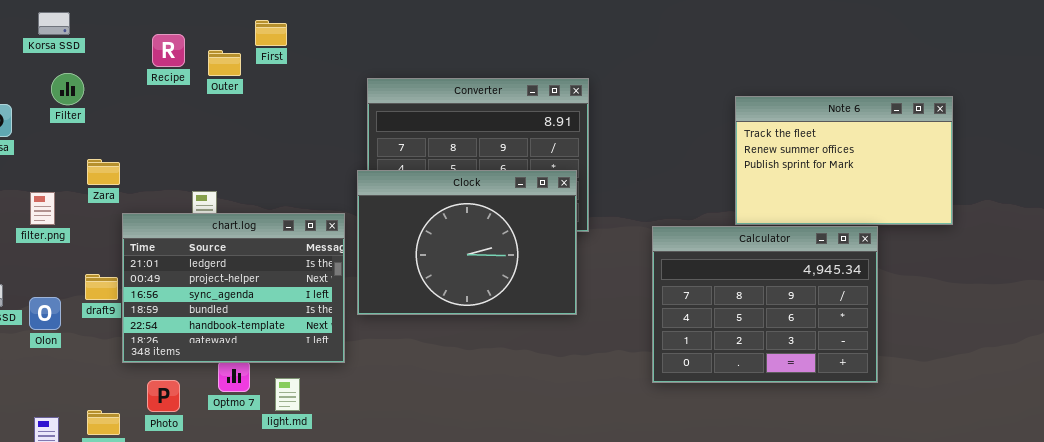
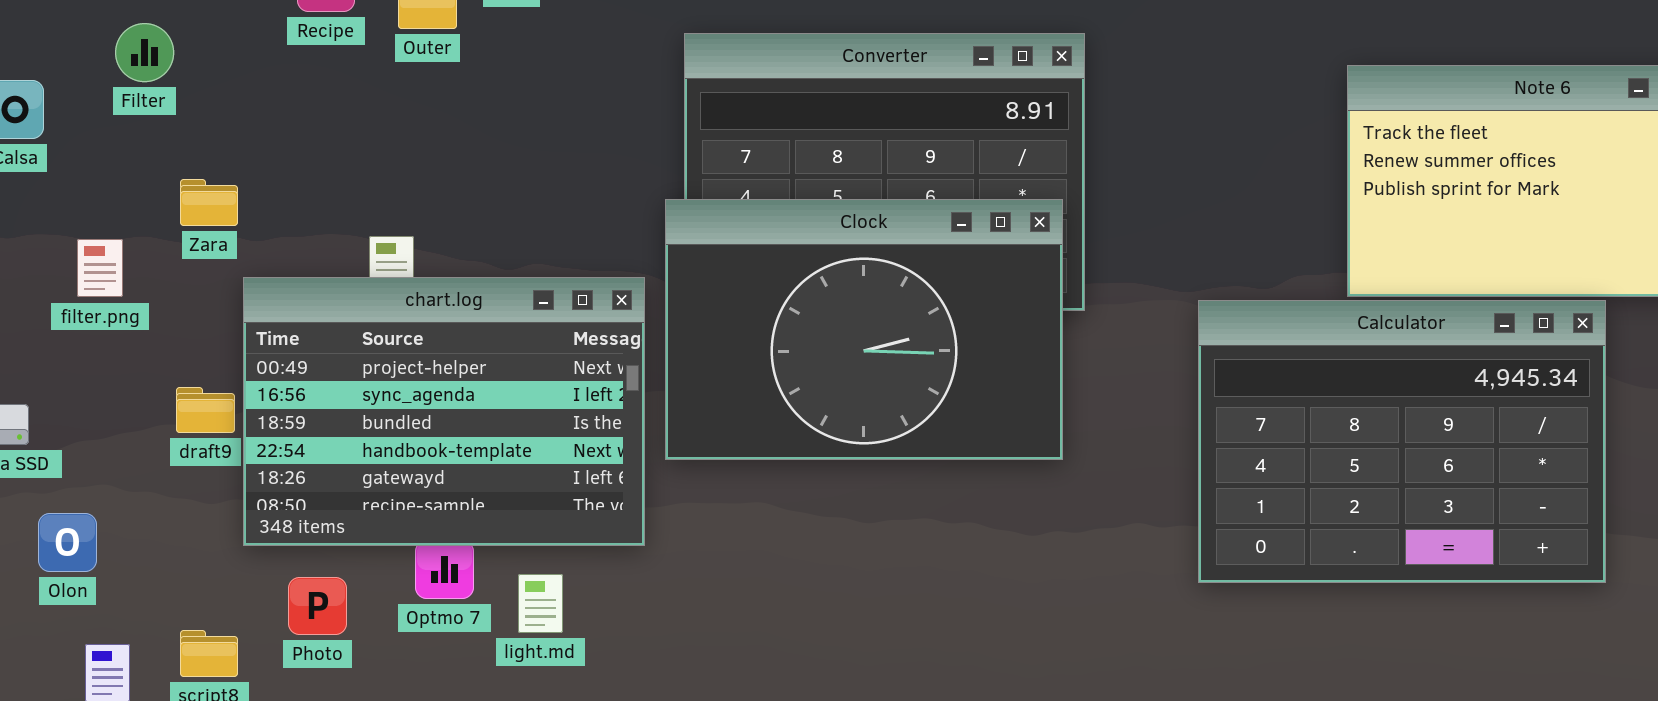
chart.log: [122,213,345,363] -> [243,277,645,546], scrolled down 1 row
Olon: [29,297,61,330] -> [38,513,97,572], moved

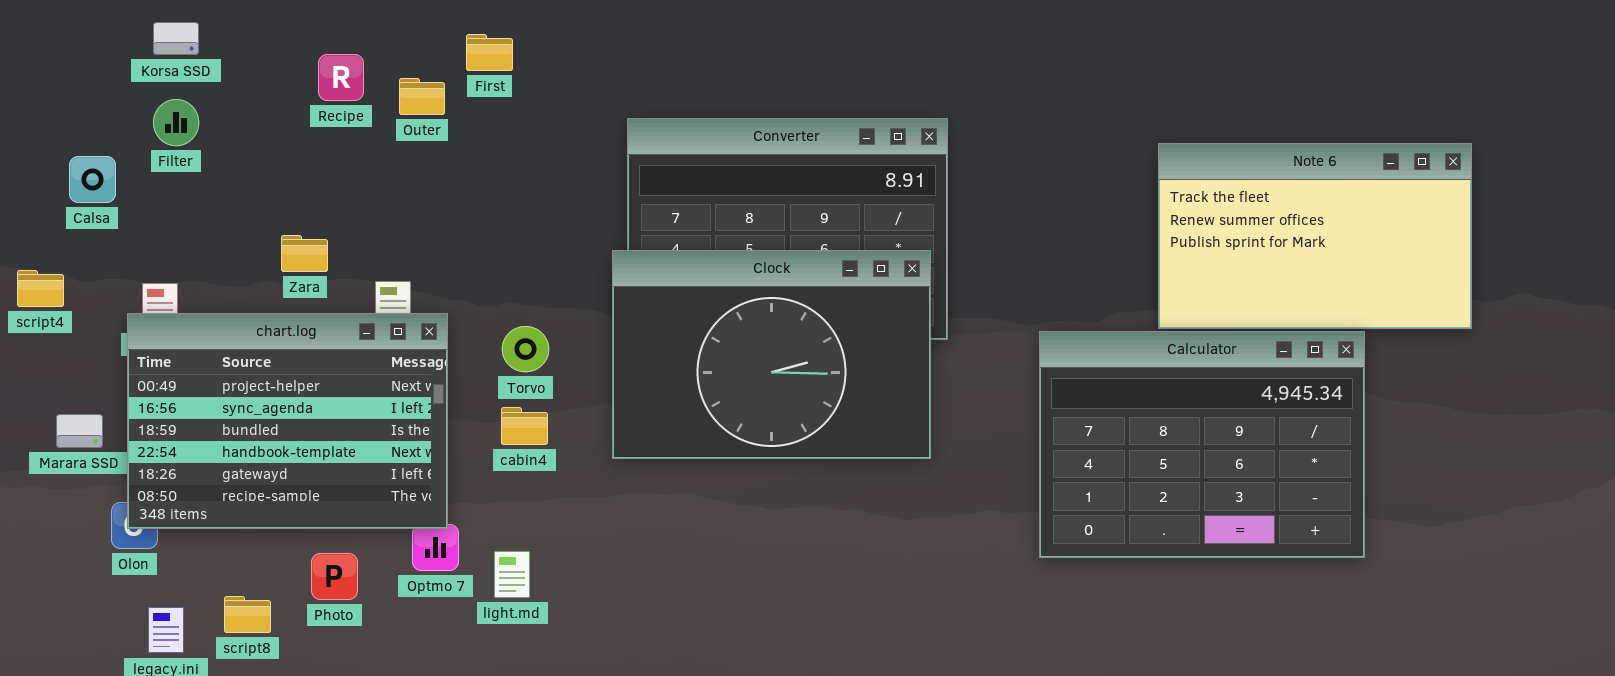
Filter: [115,23,174,82] -> [153,99,199,146], moved
Zara: [180,179,238,226] -> [281,235,328,272], moved
chart.log: [243,277,645,546] -> [127,313,448,529], moved

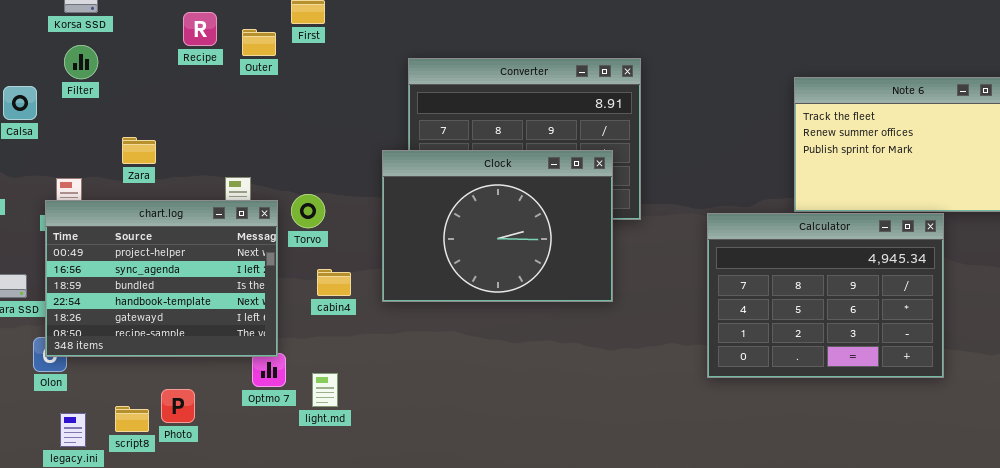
Zara: [281,235,328,272] -> [122,137,156,164], moved
Clock: [612,250,931,459] -> [382,150,613,302], moved
Torvo: [502,326,549,372] -> [291,194,325,228], moved
Photo: [311,553,358,600] -> [161,389,195,423], moved

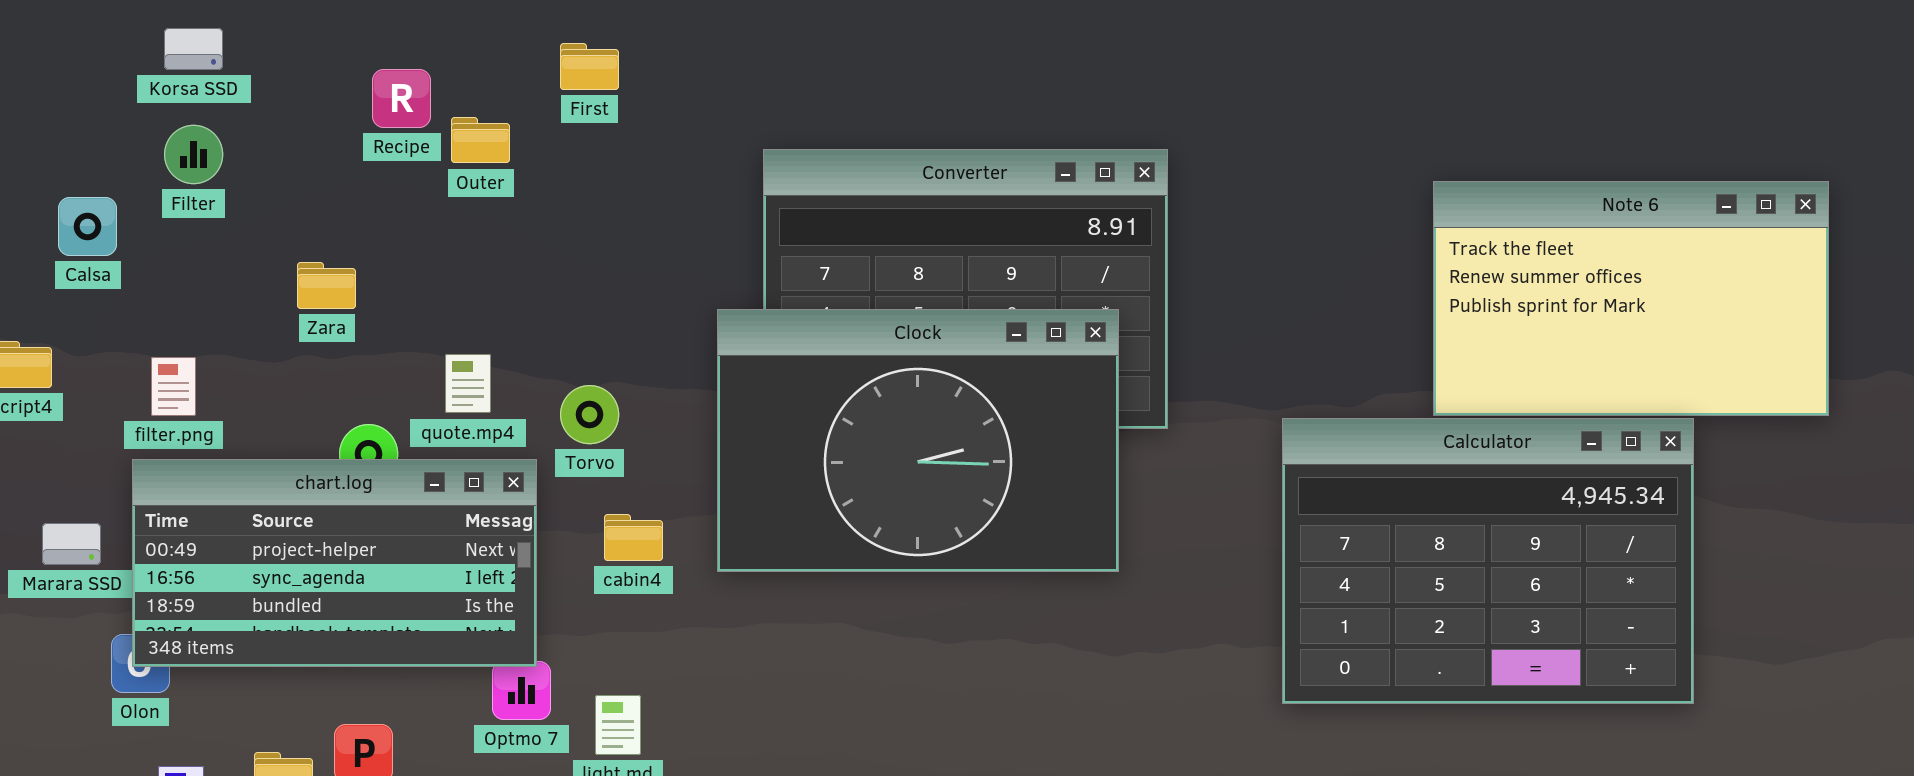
Outer: [242,29,276,56] -> [451,117,510,163], moved
Zara: [122,137,156,164] -> [297,262,356,309], moved
chart.log: [45,200,278,357] -> [132,459,537,667], resized

